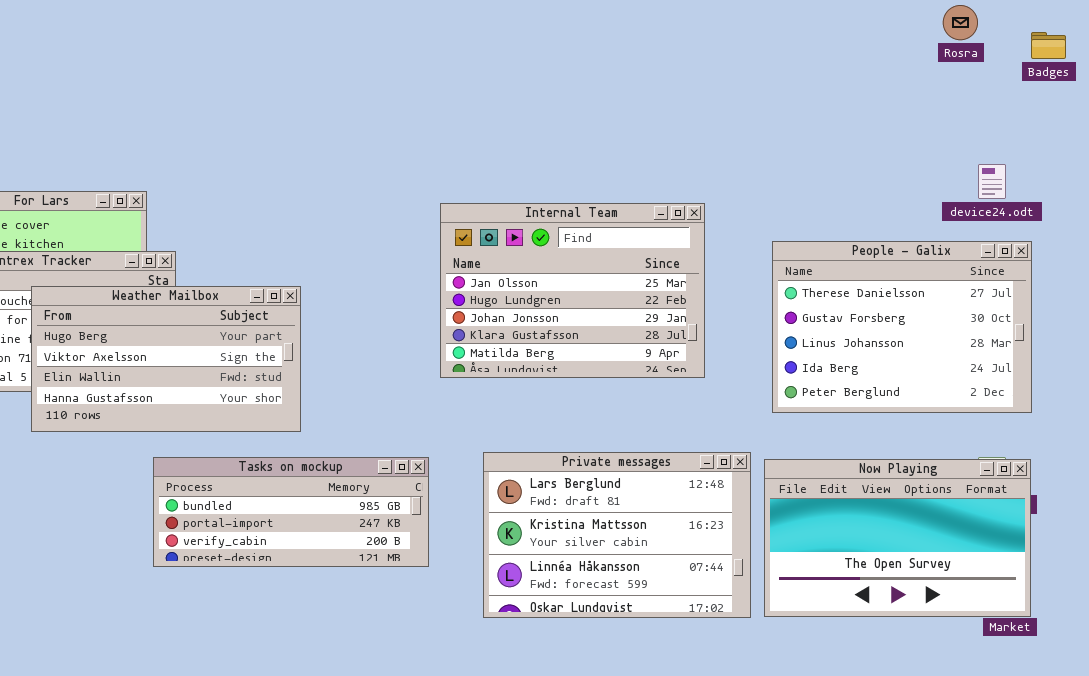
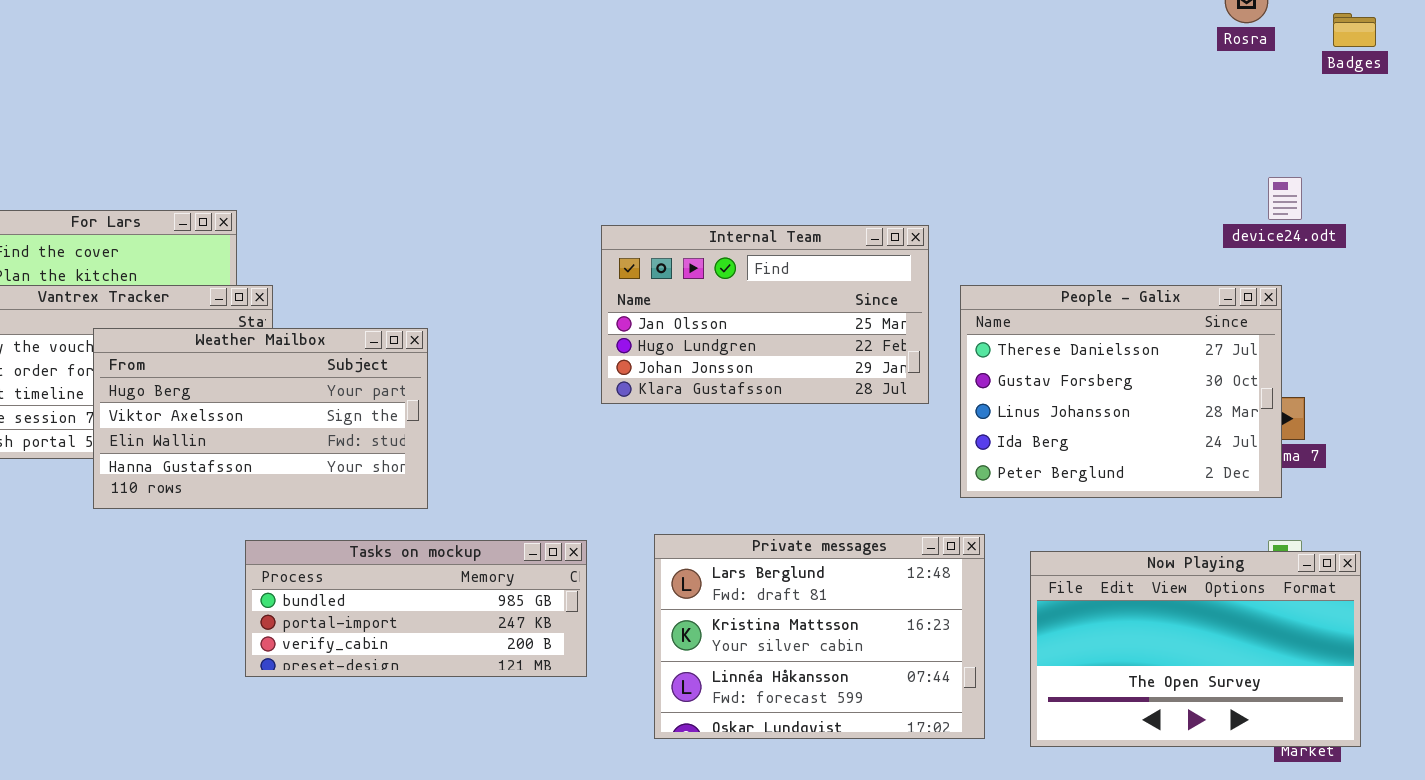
Internal Team: [440,203,705,378] -> [601,225,929,404], resized
People - Galix: [772,241,1032,413] -> [960,285,1282,498], moved
Now Playing: [764,459,1031,617] -> [1030,551,1361,747], moved

